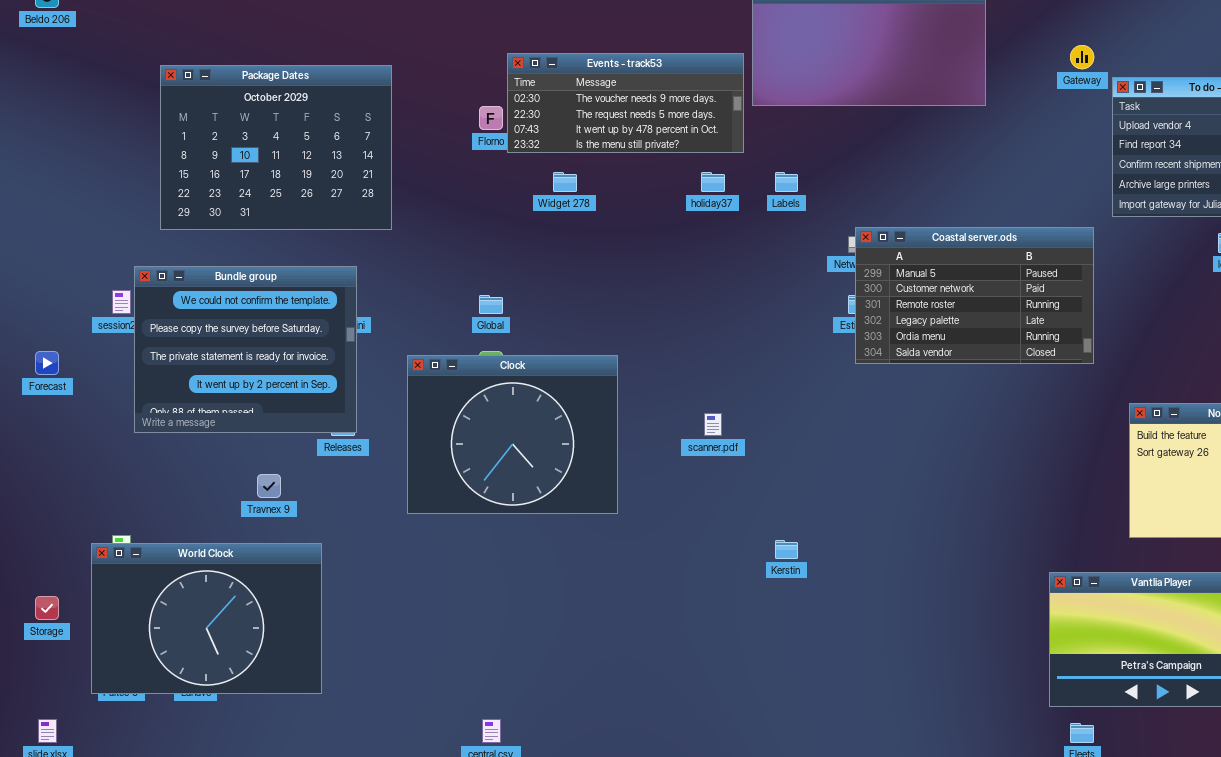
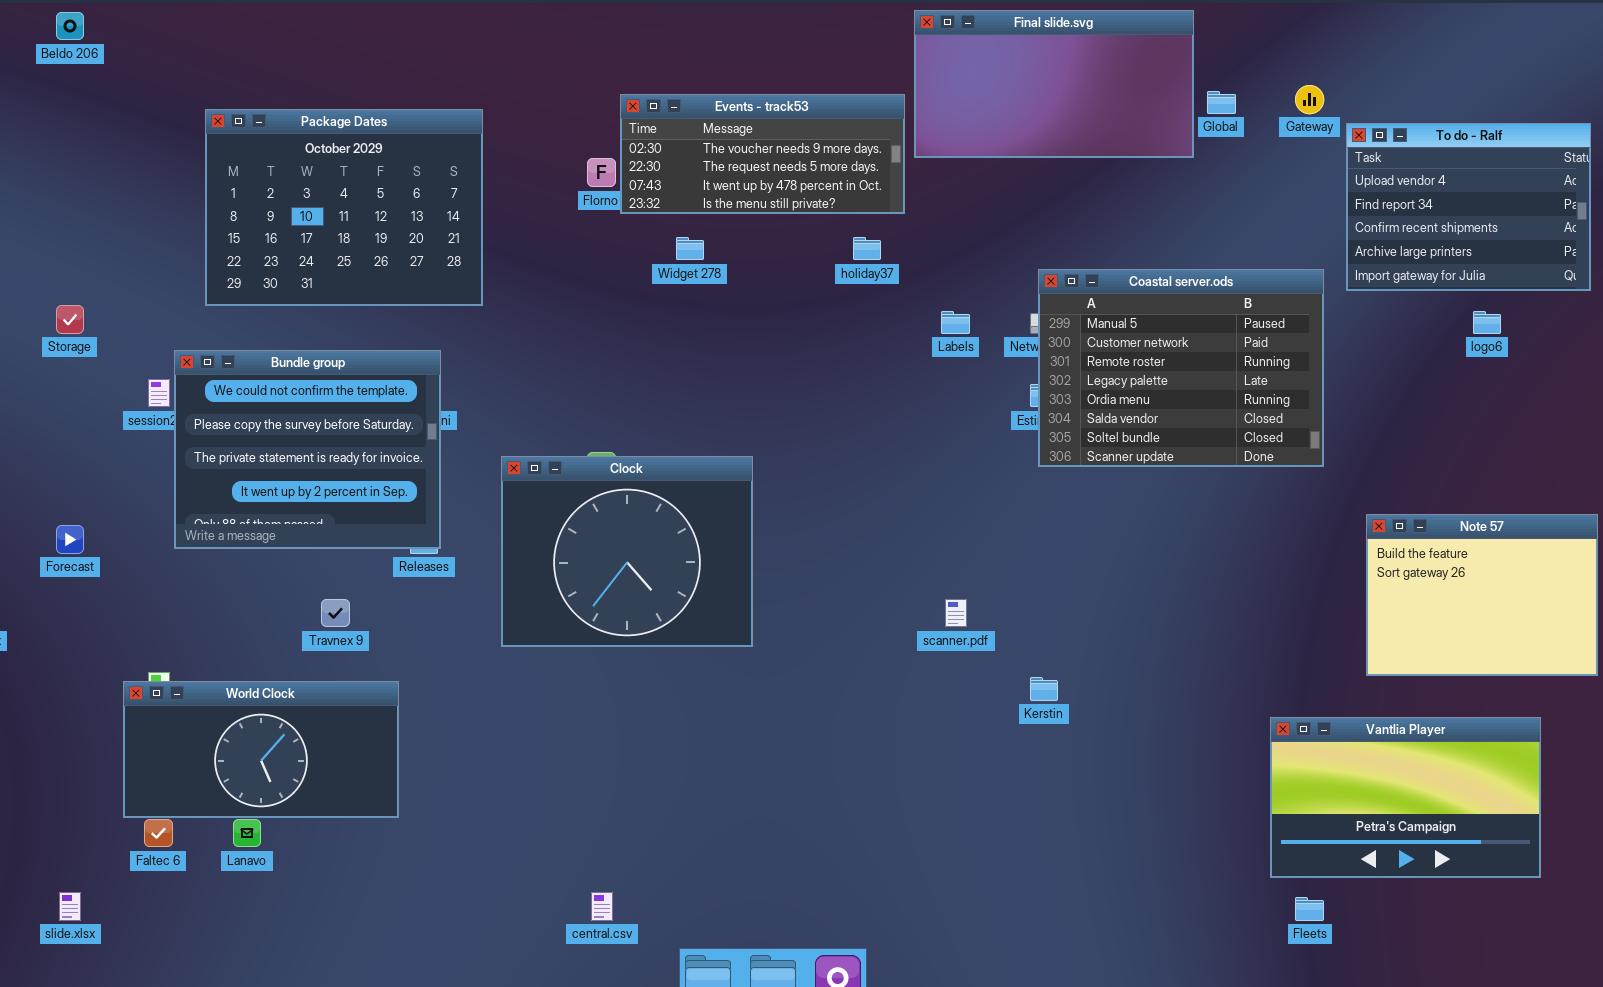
Labels: [775,172,798,192] -> [941,311,970,334], moved
Coastal server.ods: [855,227,1094,364] -> [1038,269,1324,467], resized
Global: [479,295,503,314] -> [1207,91,1236,114], moved
Forecast: [35,351,59,375] -> [56,525,84,554], moved
scanner.pdf: [704,413,722,436] -> [945,599,967,627], moved
Kerstin: [775,540,798,559] -> [1030,677,1058,701], moved
World Clock: [91,543,322,694] -> [123,681,399,818], resized
Storage: [35,596,59,620] -> [56,305,84,334], moved

